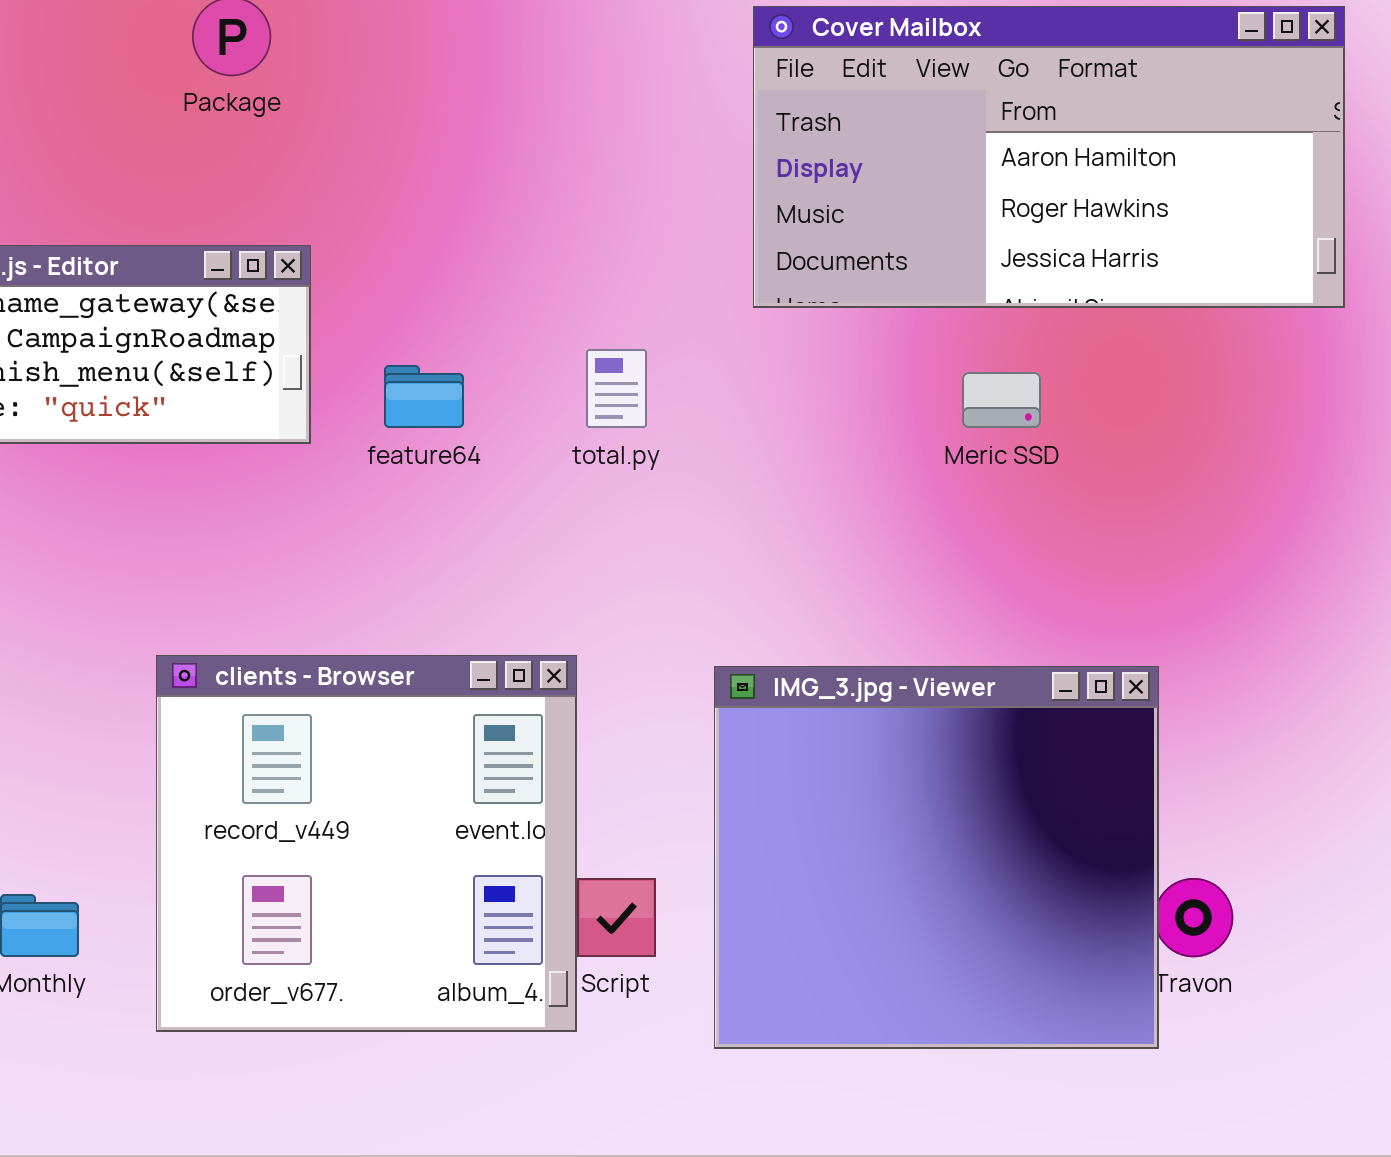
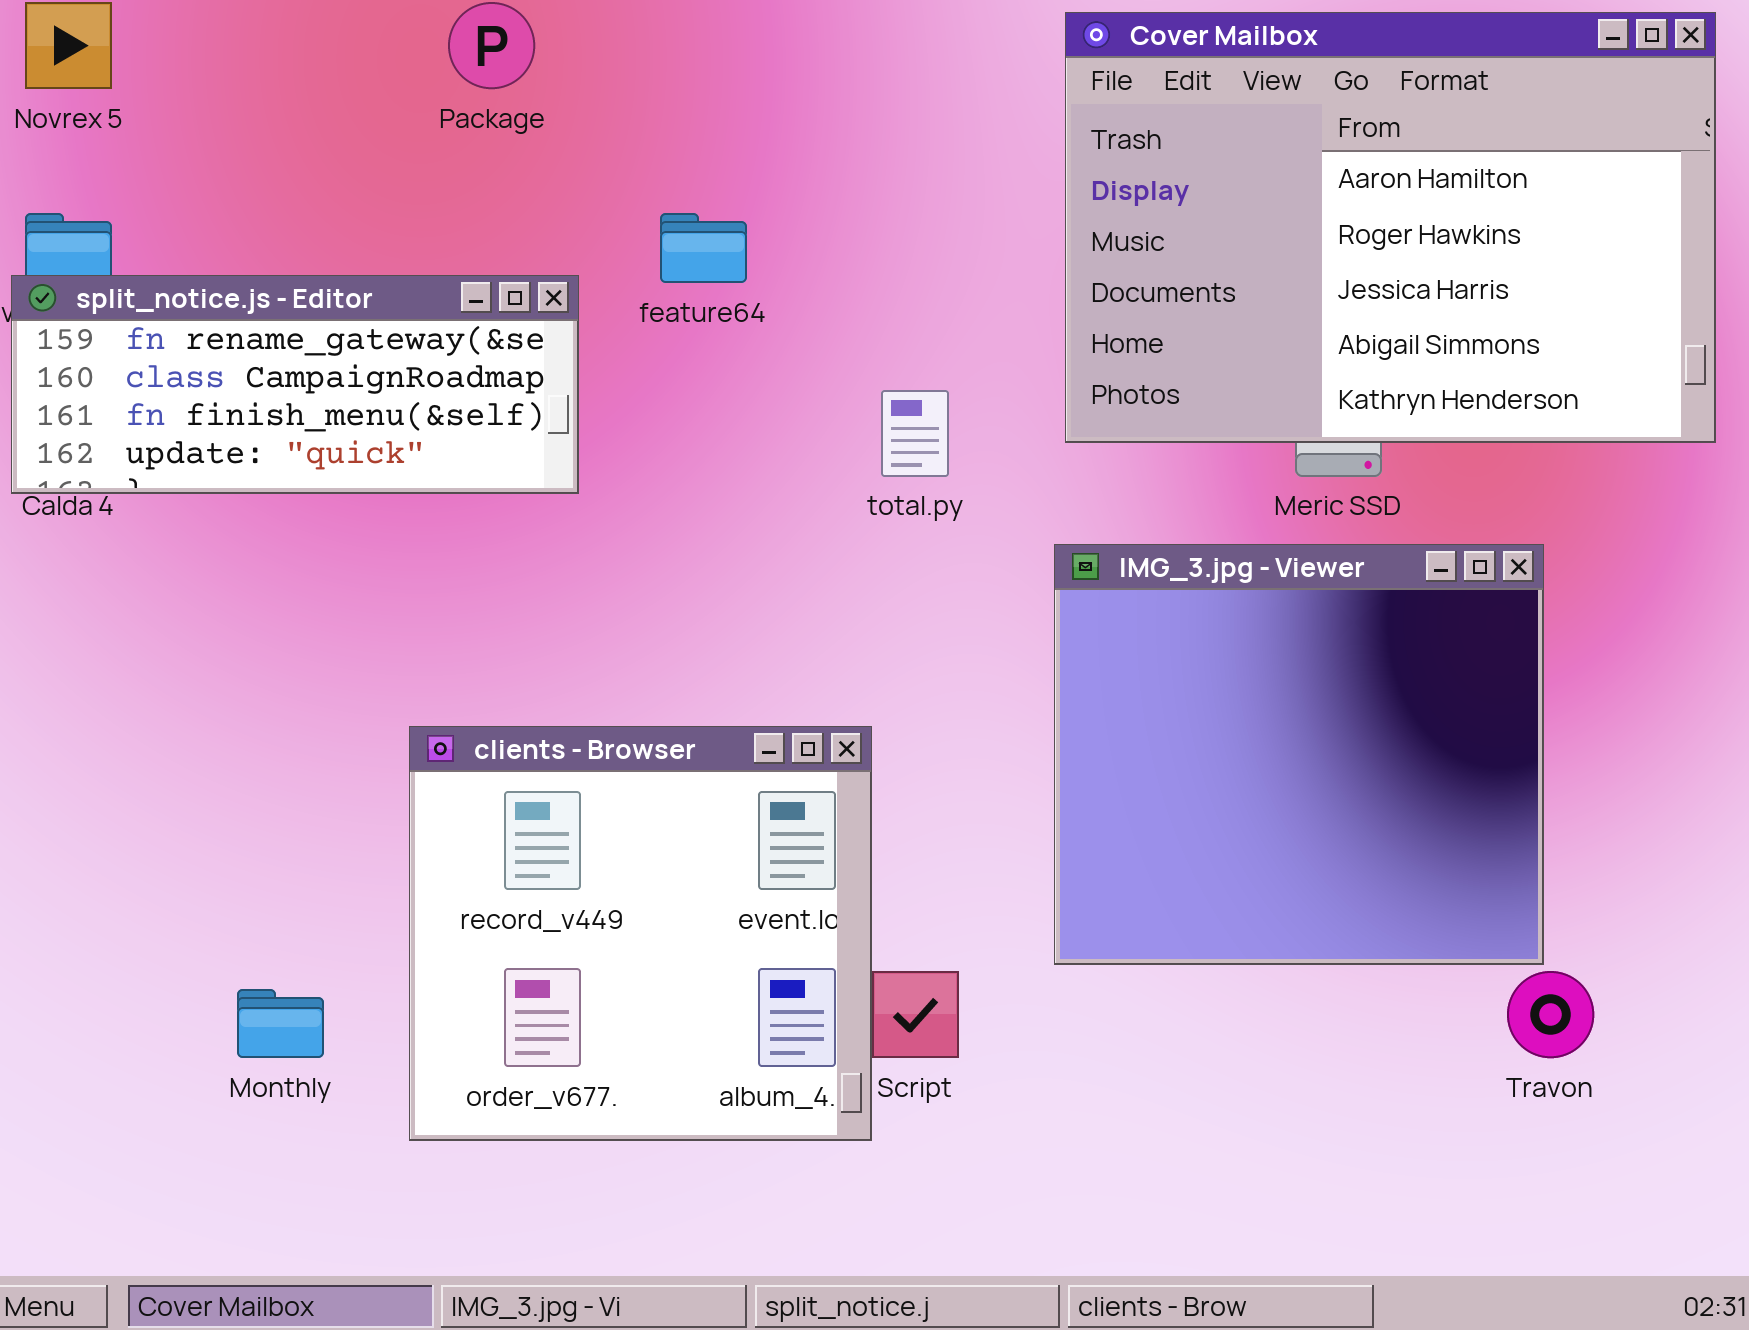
Cover Mailbox: [753,6,1345,308] -> [1065,12,1716,443], resized
feature64: [384,365,464,428] -> [660,213,747,283], moved
IMG_3.jpg - Viewer: [714,666,1159,1049] -> [1054,544,1544,965], moved

